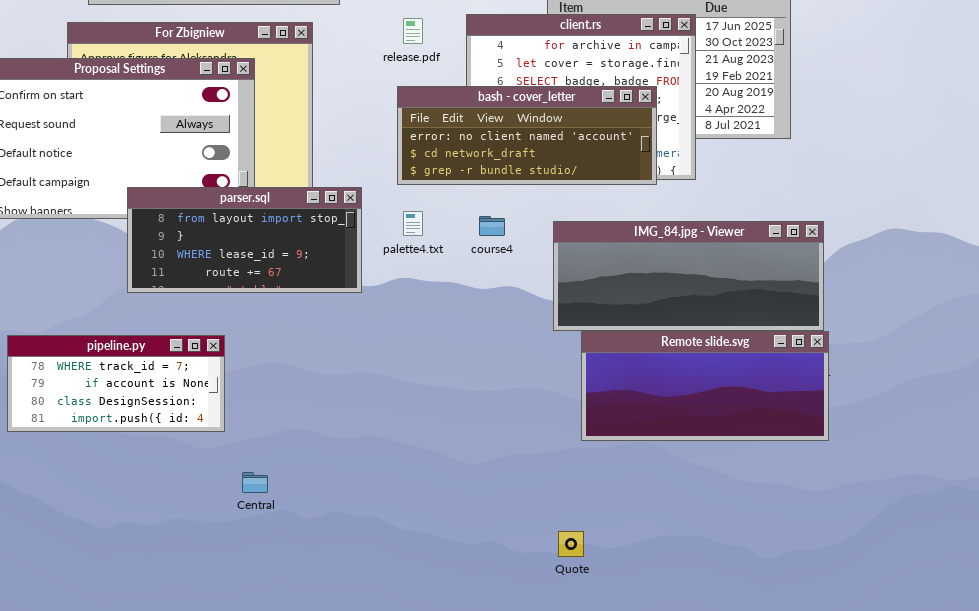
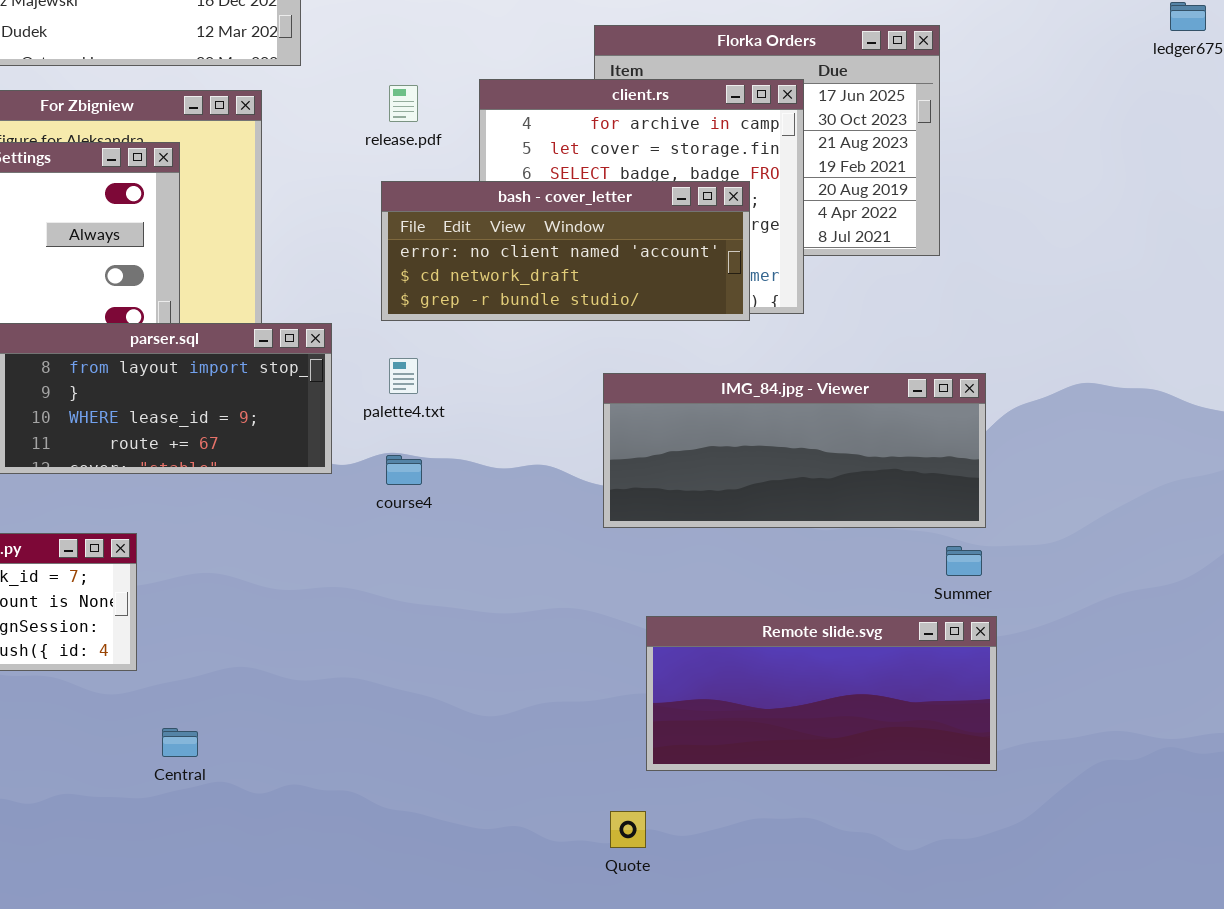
course4: [479,216,505,236] -> [386,455,422,485], moved
Remote slide.svg: [581,331,829,441] -> [646,616,997,771], moved

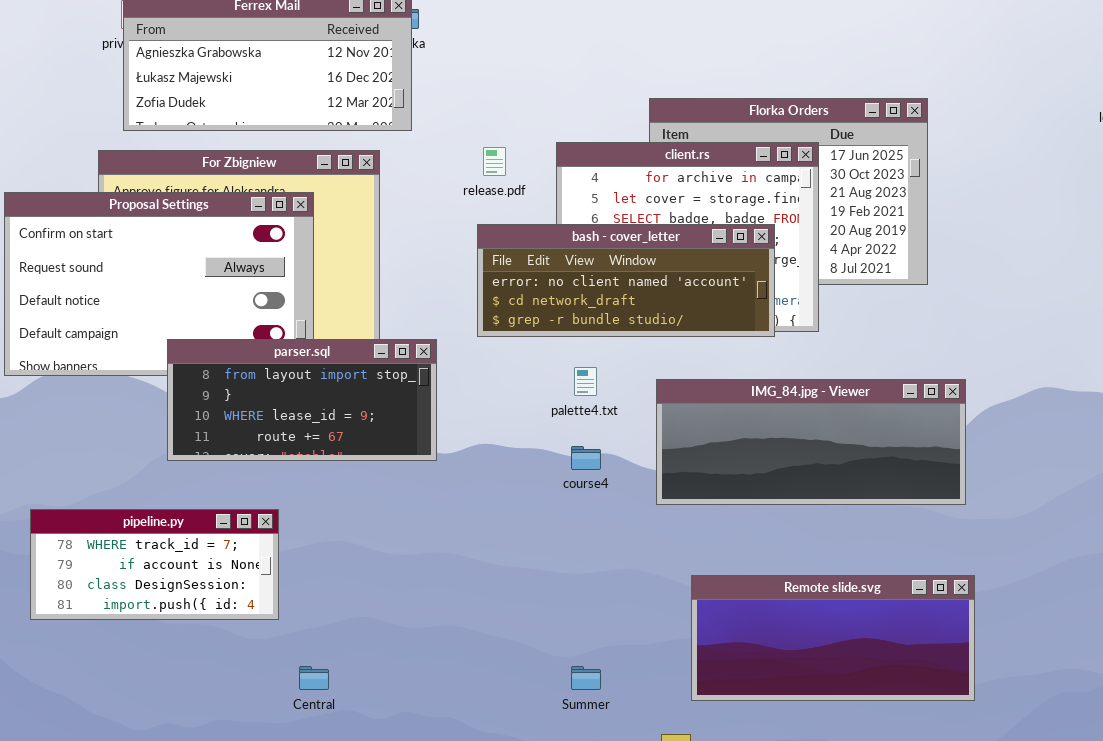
palette4.txt: [389,358,418,394] -> [574,367,597,396], moved
course4: [386,455,422,485] -> [571,446,601,470], moved
Summer: [946,546,982,576] -> [571,666,601,690], moved

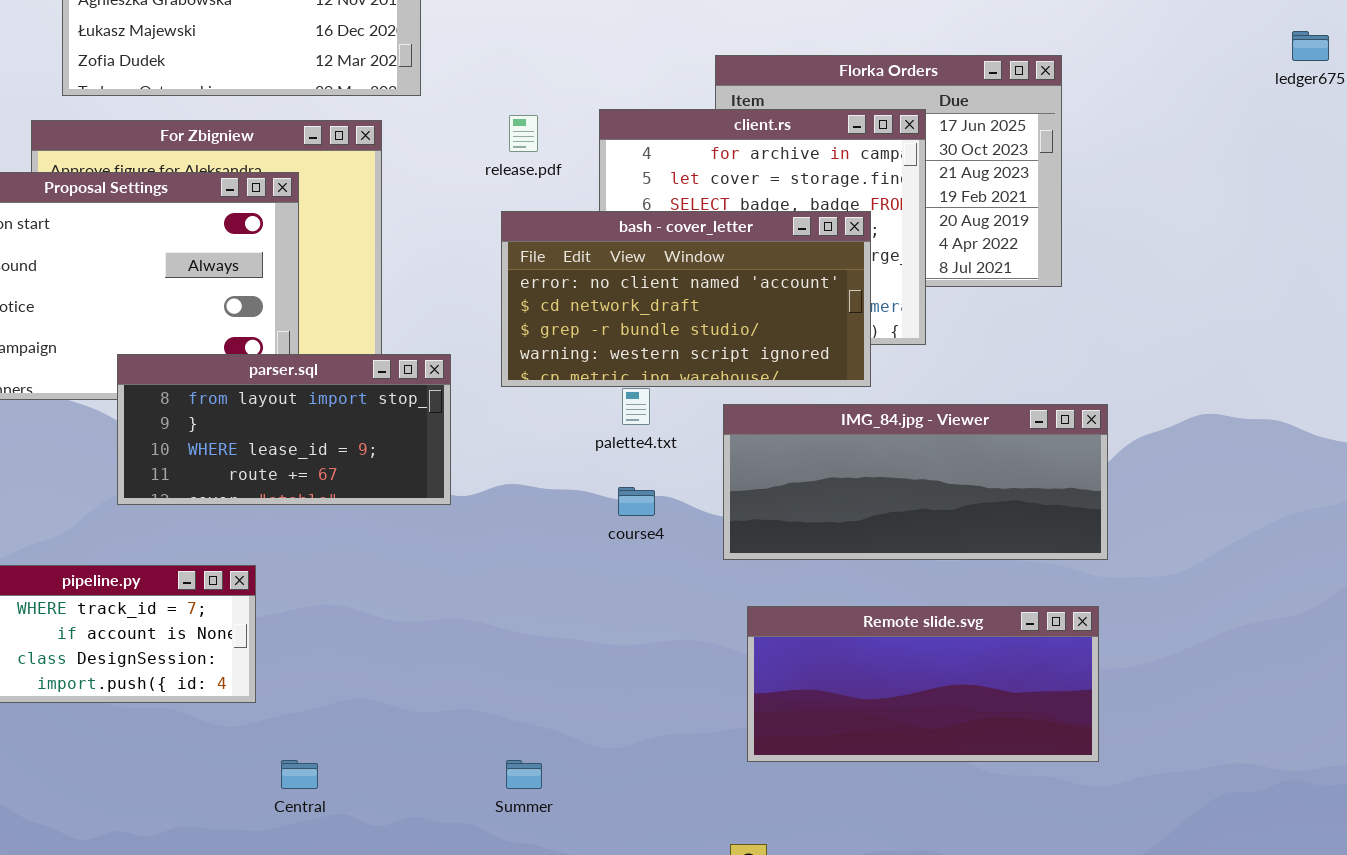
bash - cover_letter: [477,224,775,337] -> [501,211,871,387], resized
Remote slide.svg: [691,575,975,701] -> [747,606,1099,762], moved
Summer: [571,666,601,690] -> [506,760,542,789], moved

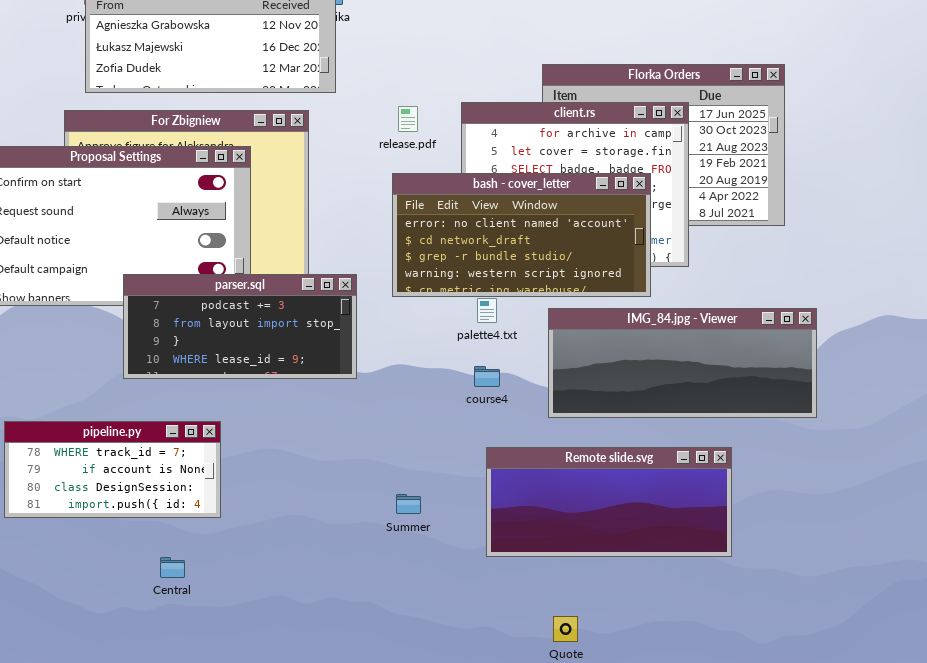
parser.sql: [117,354,451,505] -> [123,274,357,379], scrolled up 1 row
Remote slide.svg: [747,606,1099,762] -> [486,447,732,557], moved
Central: [281,760,318,789] -> [160,557,185,578], moved
Summer: [506,760,542,789] -> [396,494,421,514], moved

